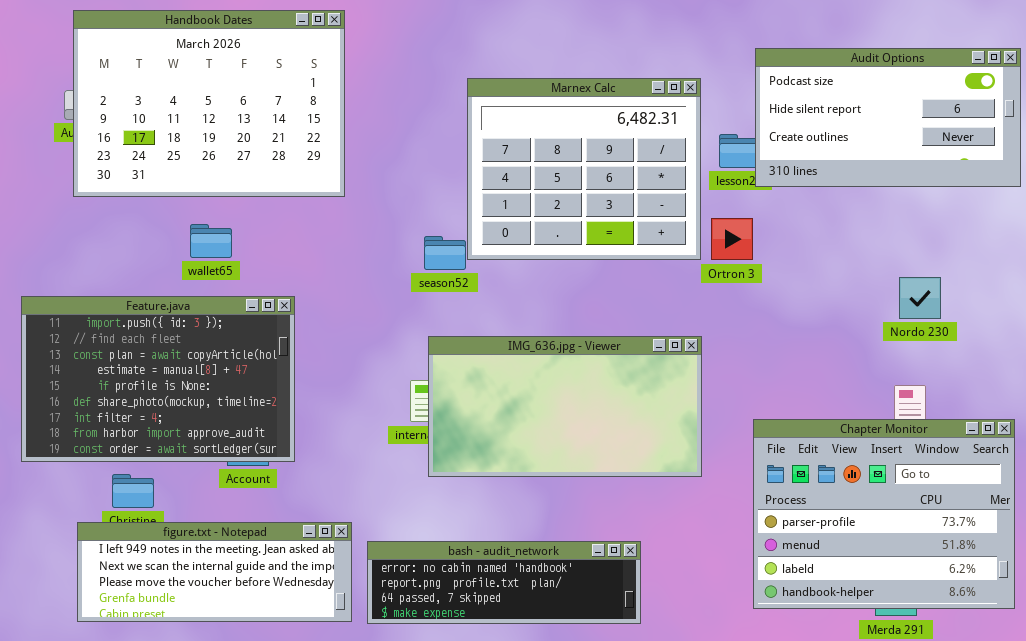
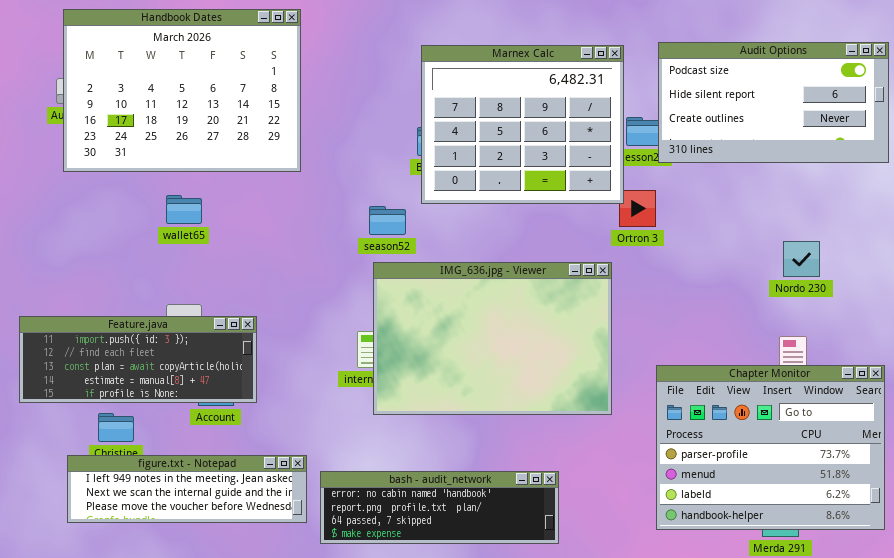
Marnex Calc: [467,78,701,260] -> [421,45,624,204], moved
Feature.java: [21,296,295,462] -> [19,316,257,403], resized
IMG_636.jpg - Viewer: [428,336,702,477] -> [373,262,612,415], resized
figure.txt - Notepad: [77,522,352,622] -> [67,455,307,523], resized

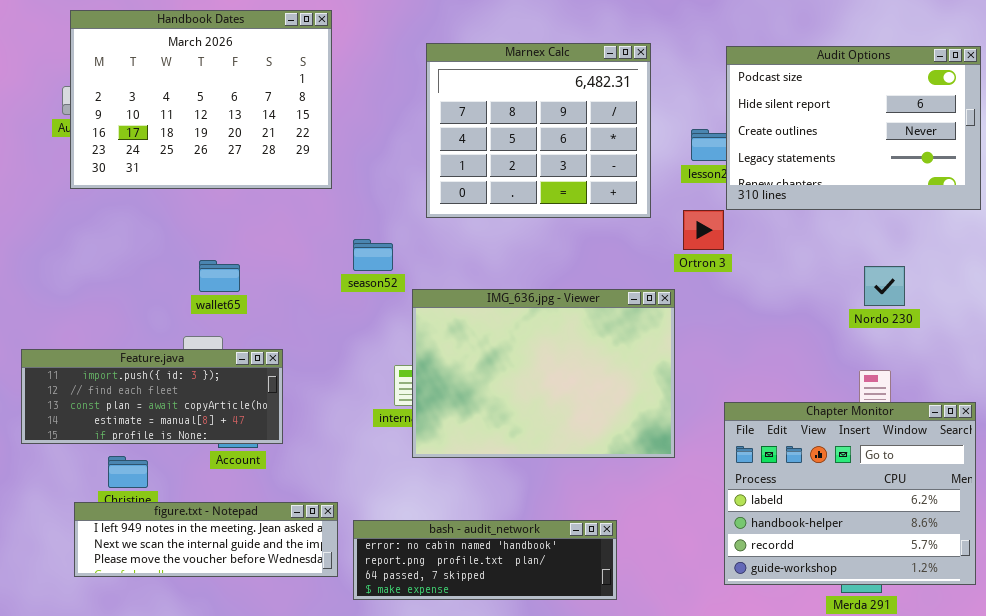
Audit Options: [658,42,889,163] -> [726,46,981,210], resized
Marnex Calc: [421,45,624,204] -> [426,43,651,218], moved
wallet65: [166,195,202,224] -> [199,260,240,292], moved
season52: [369,206,406,235] -> [353,239,393,271], moved
Chapter Monitor: [656,365,885,530] -> [724,402,976,585], scrolled down 2 rows

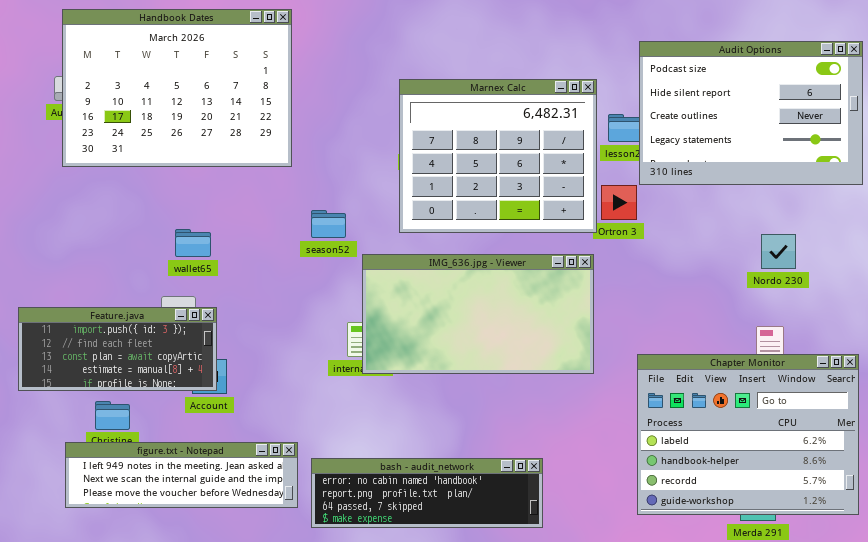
Marnex Calc: [426,43,651,218] -> [399,79,597,233], moved
IMG_636.jpg - Viewer: [412,289,675,458] -> [362,254,594,374], resized
Feature.java: [21,349,283,444] -> [18,307,217,391], resized

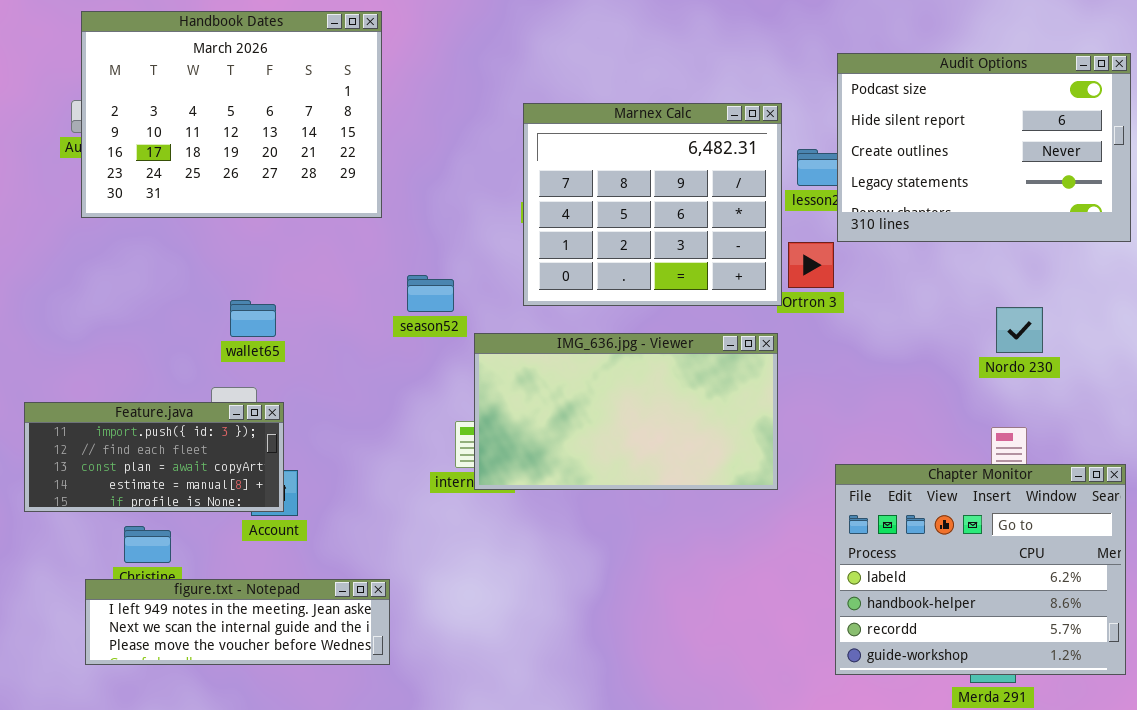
bash - audit_network: [311,458,543,528] -> none, closed

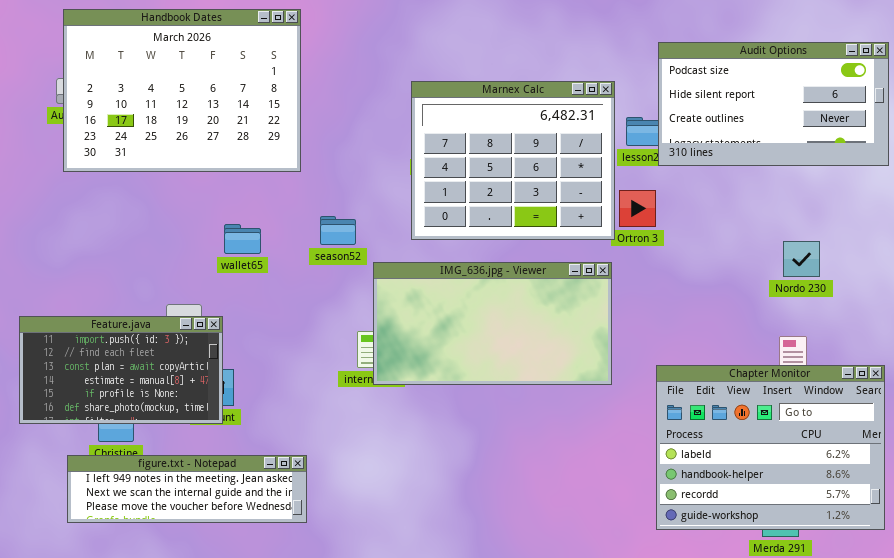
Audit Options: [837,53,1131,242] -> [658,42,889,166], resized
wallet65: [230,300,276,337] -> [224,224,261,254], moved
Feature.java: [24,402,284,512] -> [19,316,223,424], resized

